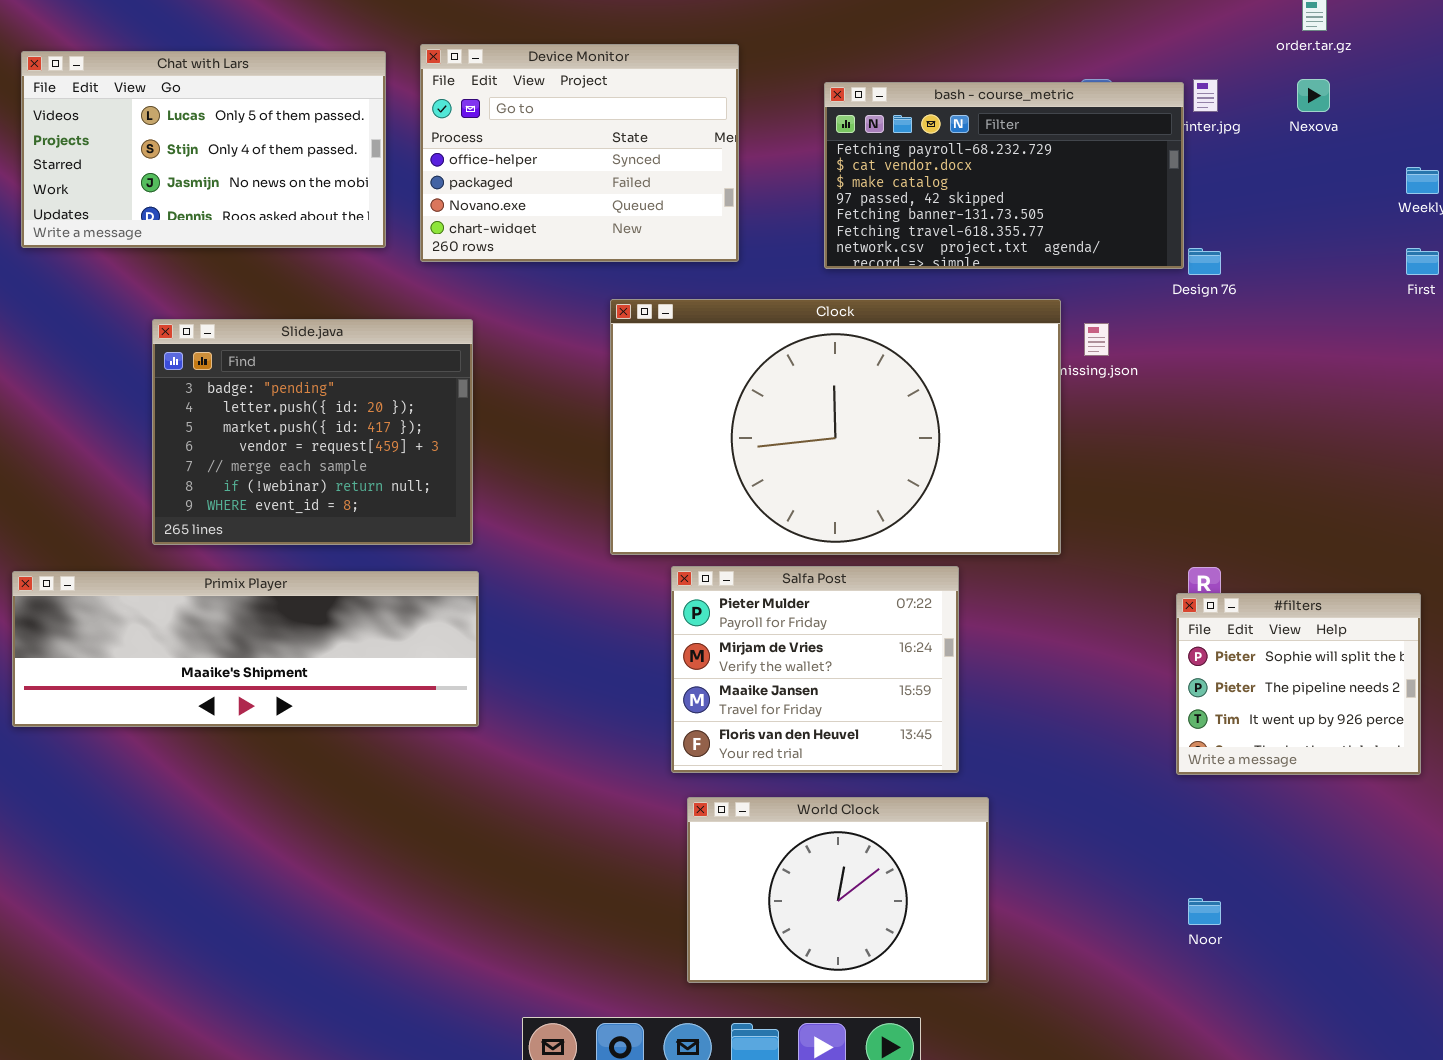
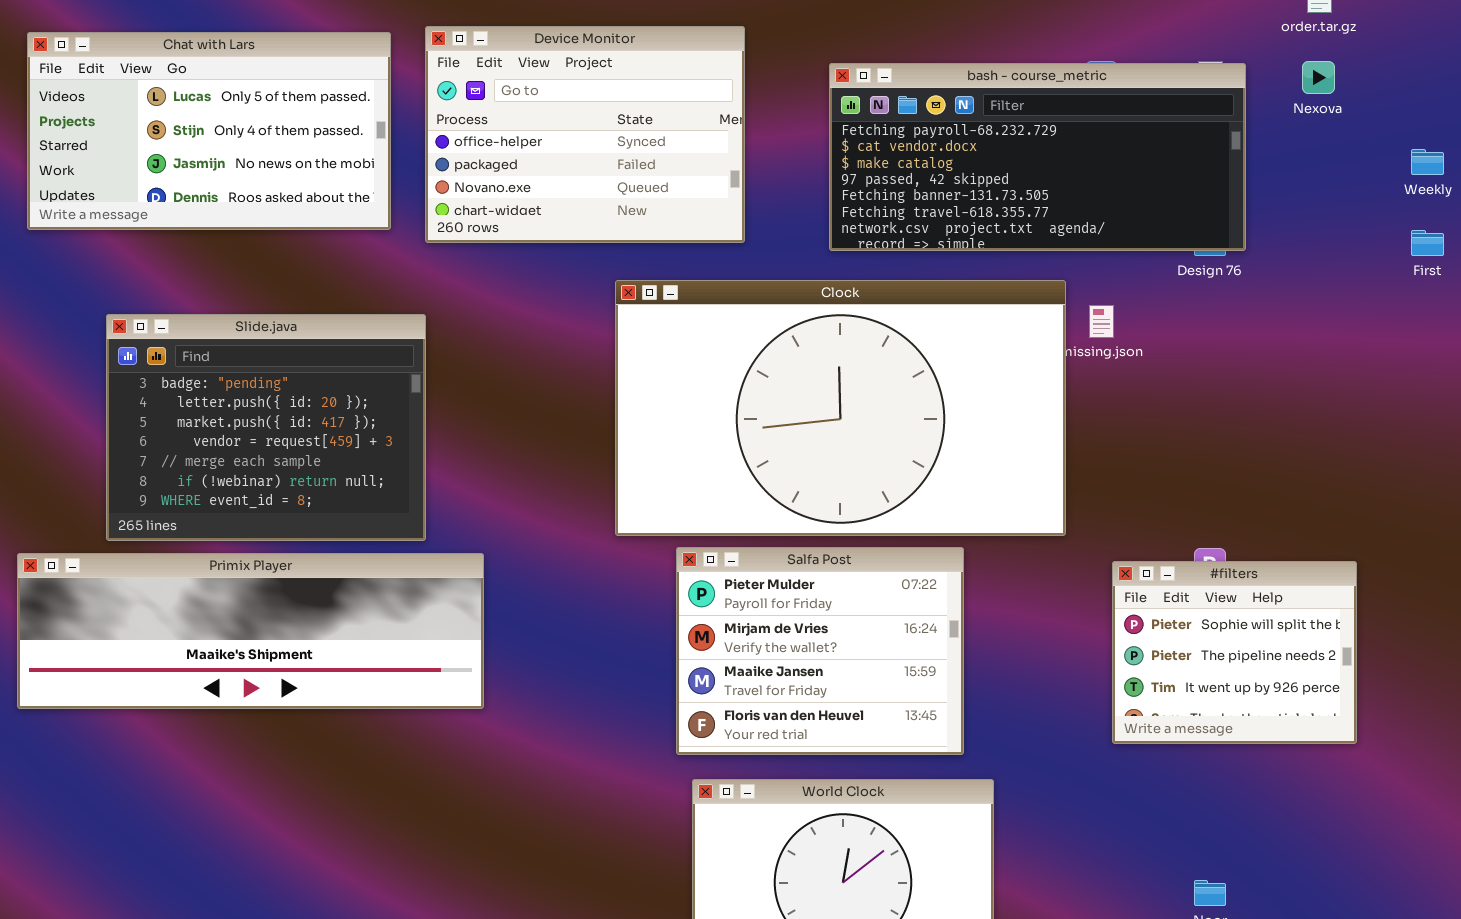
bash - course_metric: [824,82,1184,269] -> [829,63,1246,251], resized
Slide.java: [152,319,473,545] -> [106,314,426,541], moved
#filters: [1176,593,1421,775] -> [1112,561,1357,744], moved

